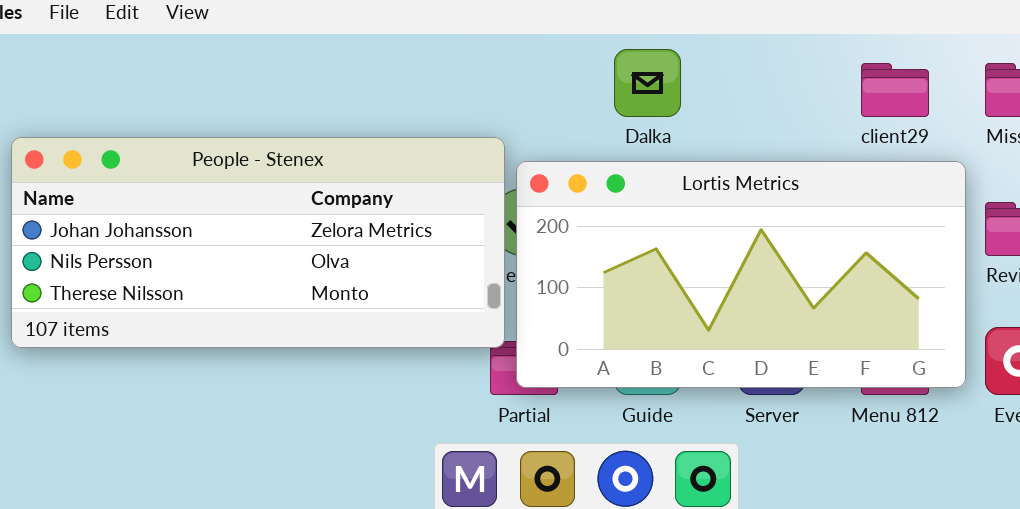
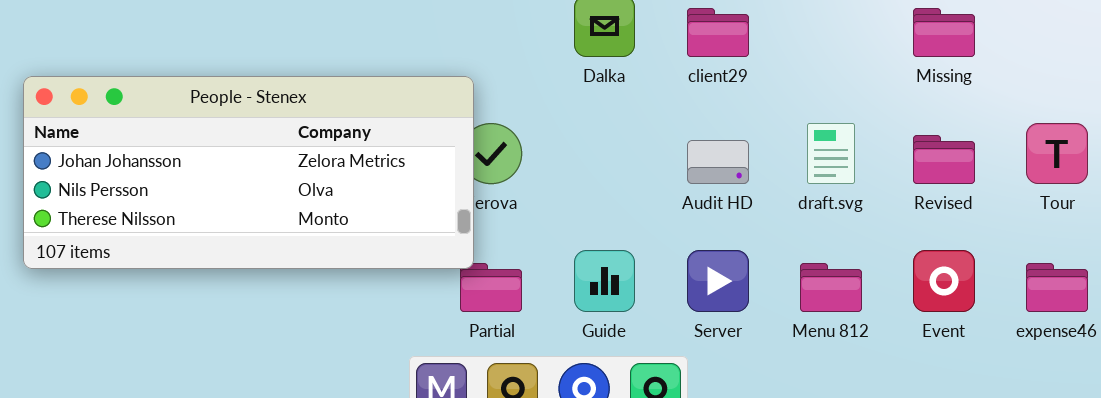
client29: [861,63,929,117] -> [687,8,749,57], moved
Lortis Metrics: [516,161,966,388] -> none, closed

